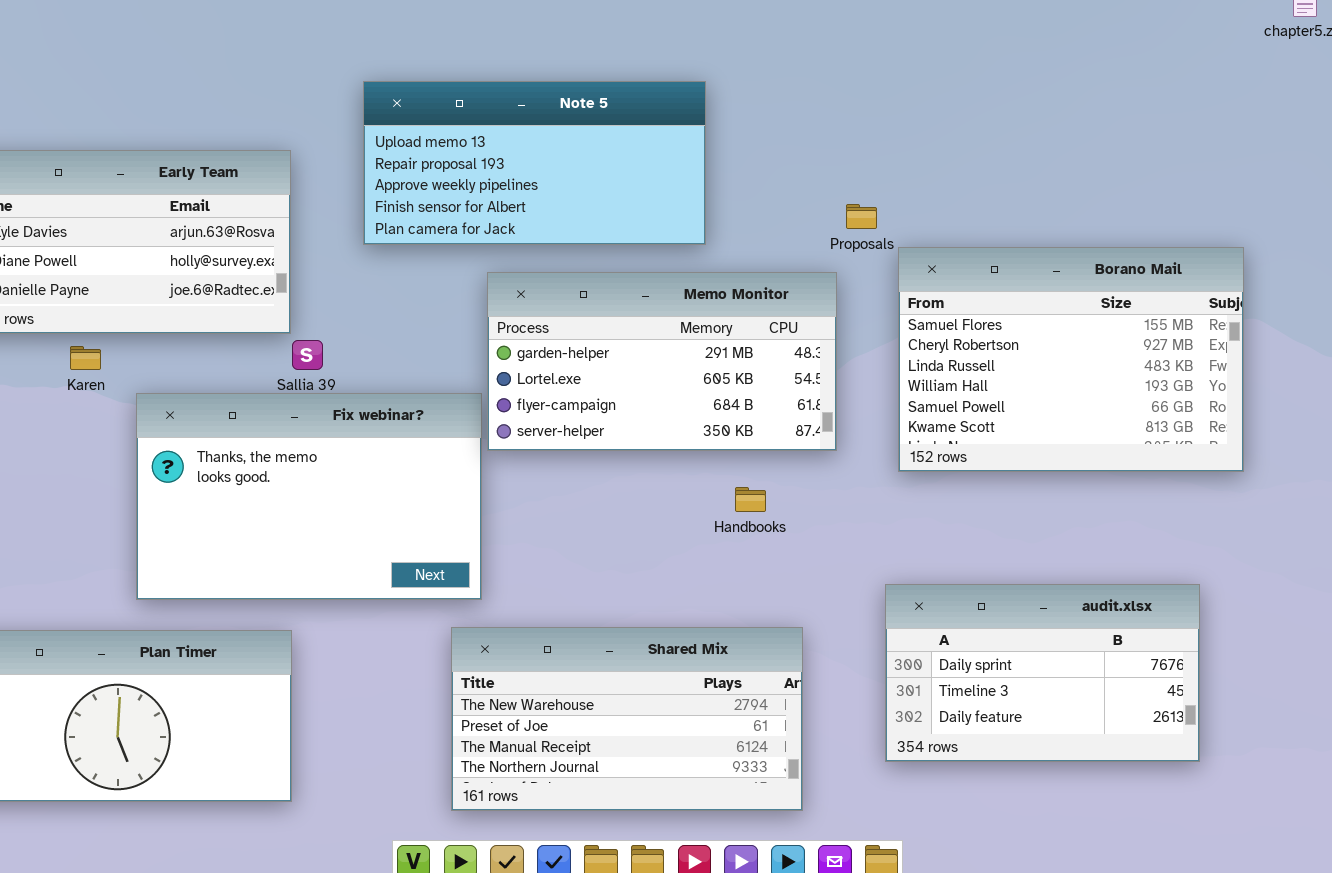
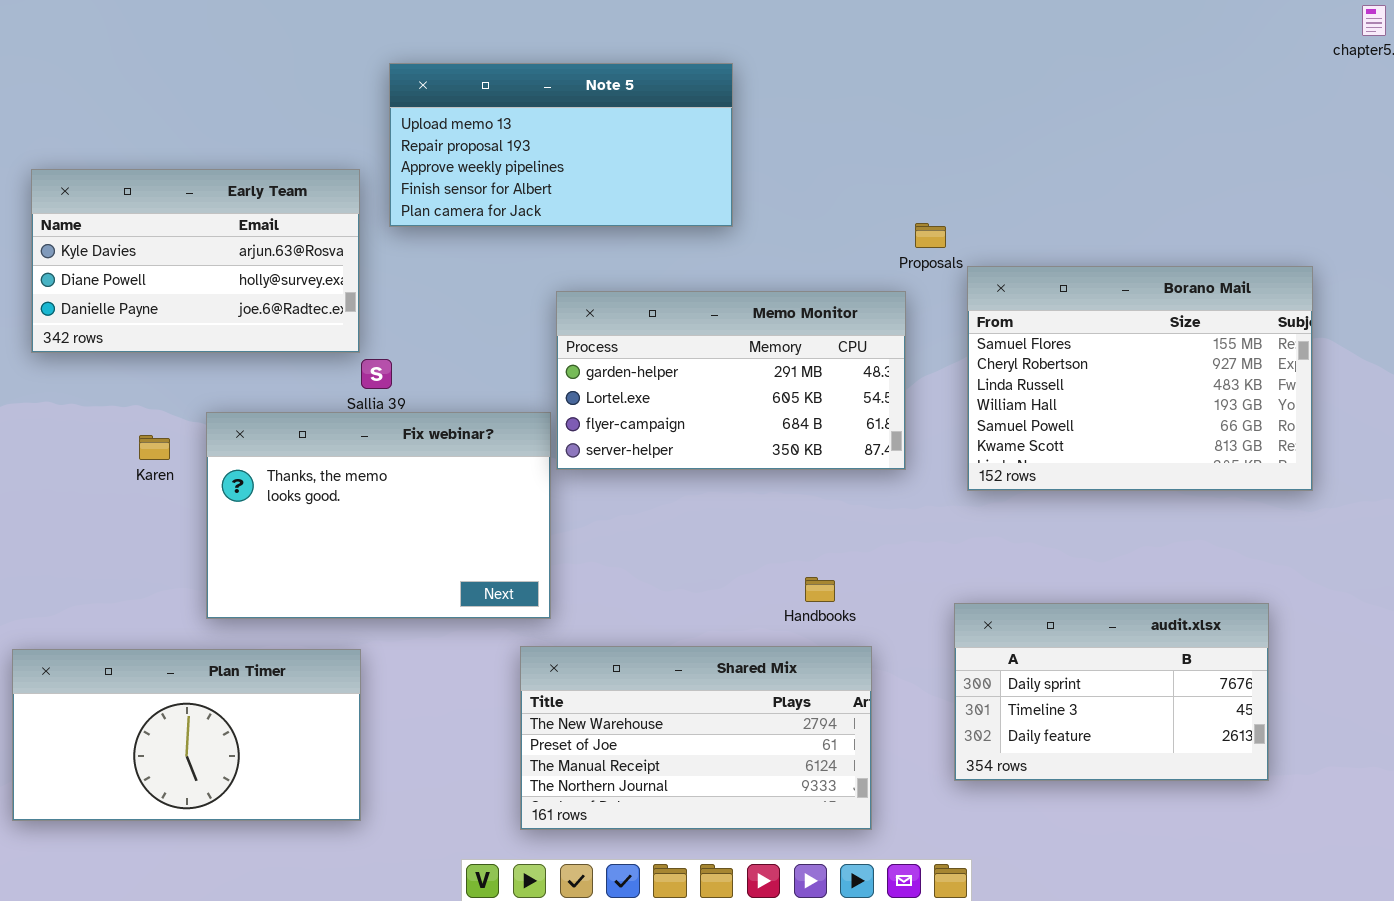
Note 5: [363,81,706,245] -> [389,63,733,227], moved
Karen: [70,346,101,370] -> [139,435,170,460], moved
Handbooks: [735,487,766,512] -> [805,577,835,602], moved

